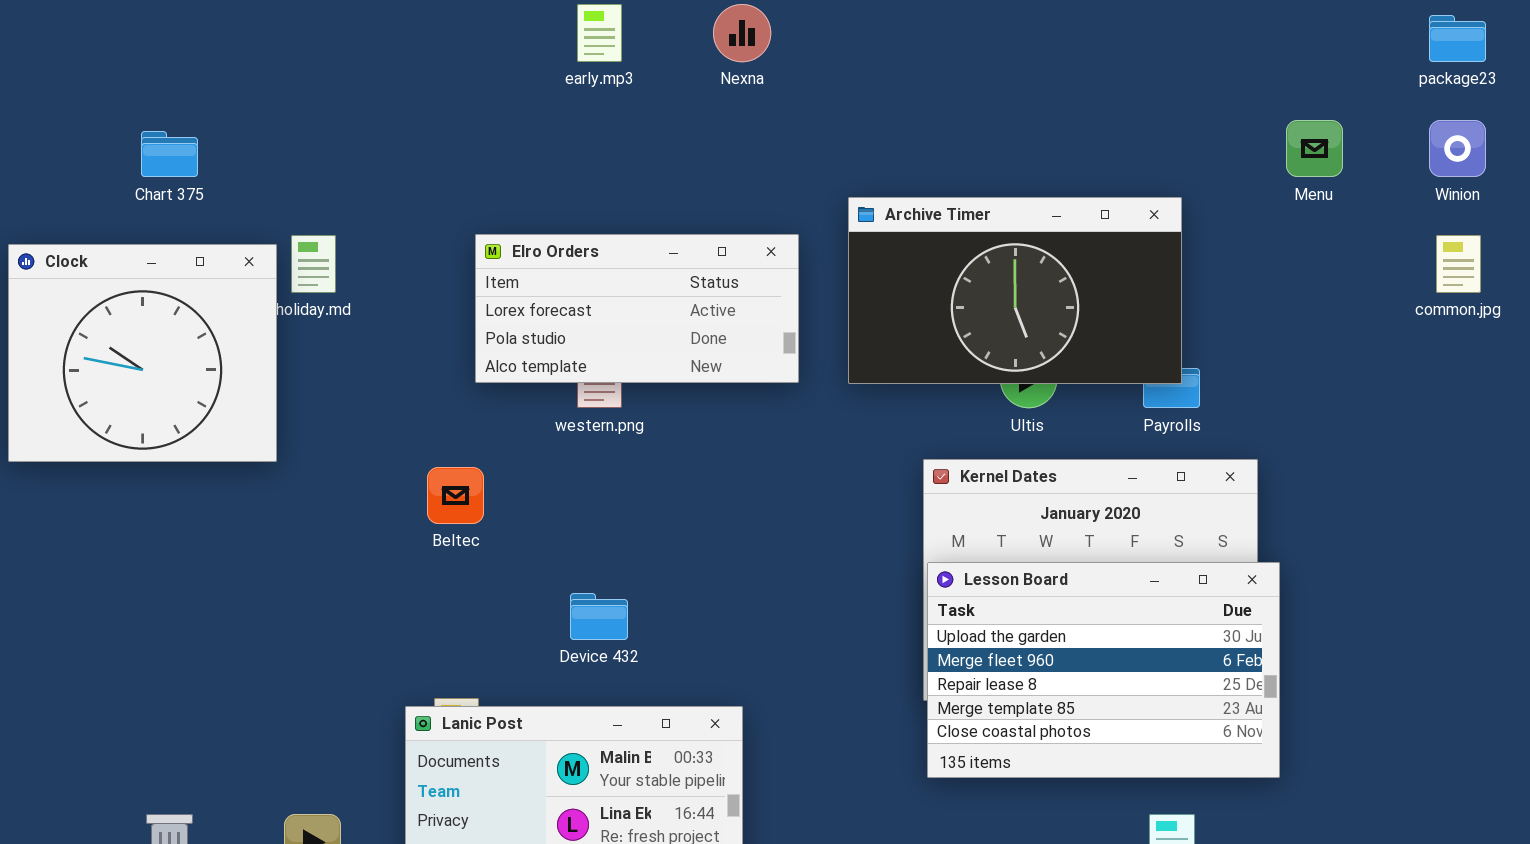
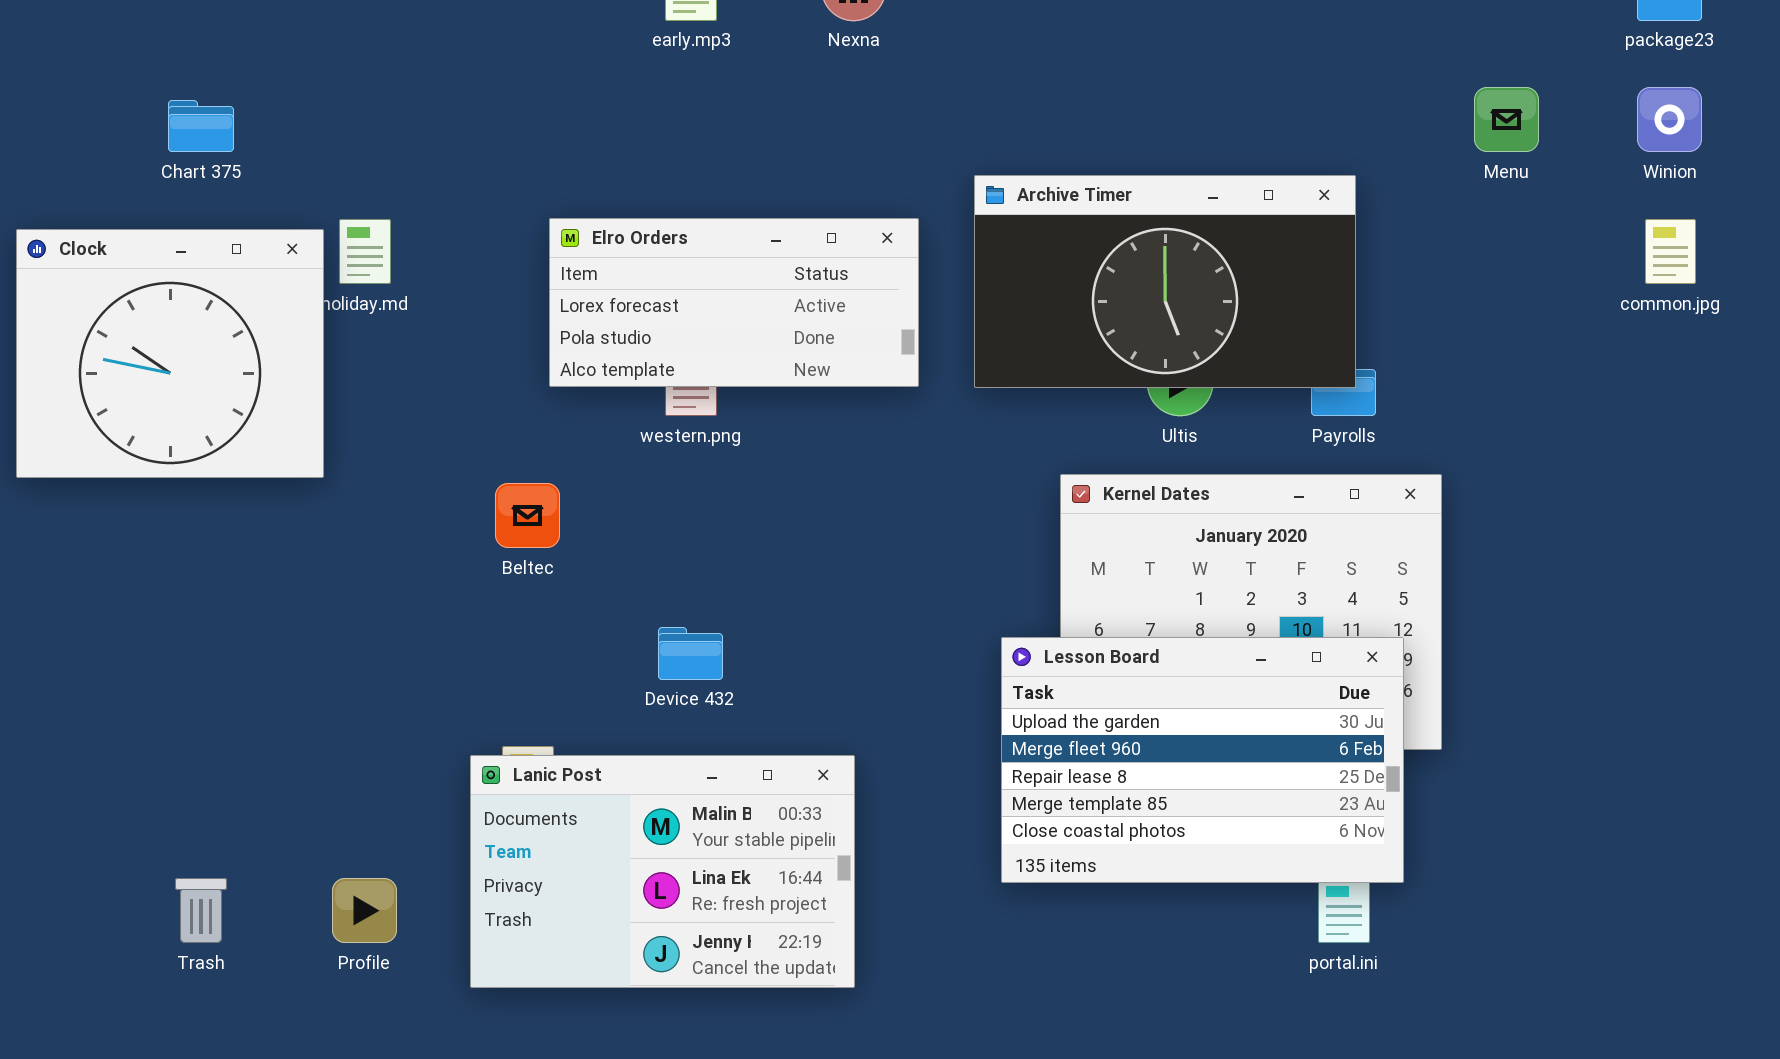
Lesson Board: [927,562,1280,778] -> [1001,637,1404,883], moved

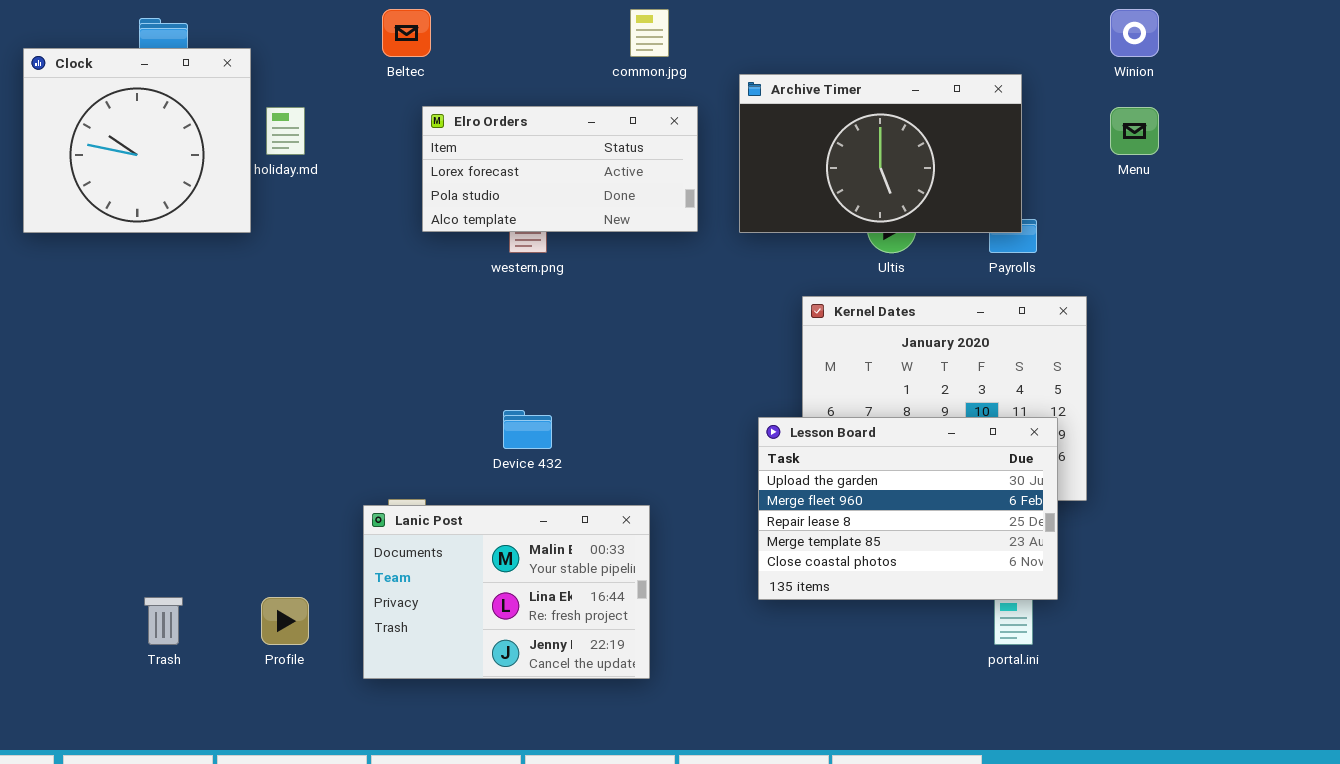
Menu: [1474,87,1539,152] -> [1110,107,1159,155], moved
Winion: [1637,87,1702,152] -> [1110,9,1159,57], moved
common.jpg: [1645,219,1696,284] -> [630,9,669,57], moved
Clock: [16,229,324,478] -> [23,48,251,233], moved
Beltec: [495,483,560,548] -> [382,9,431,57], moved

